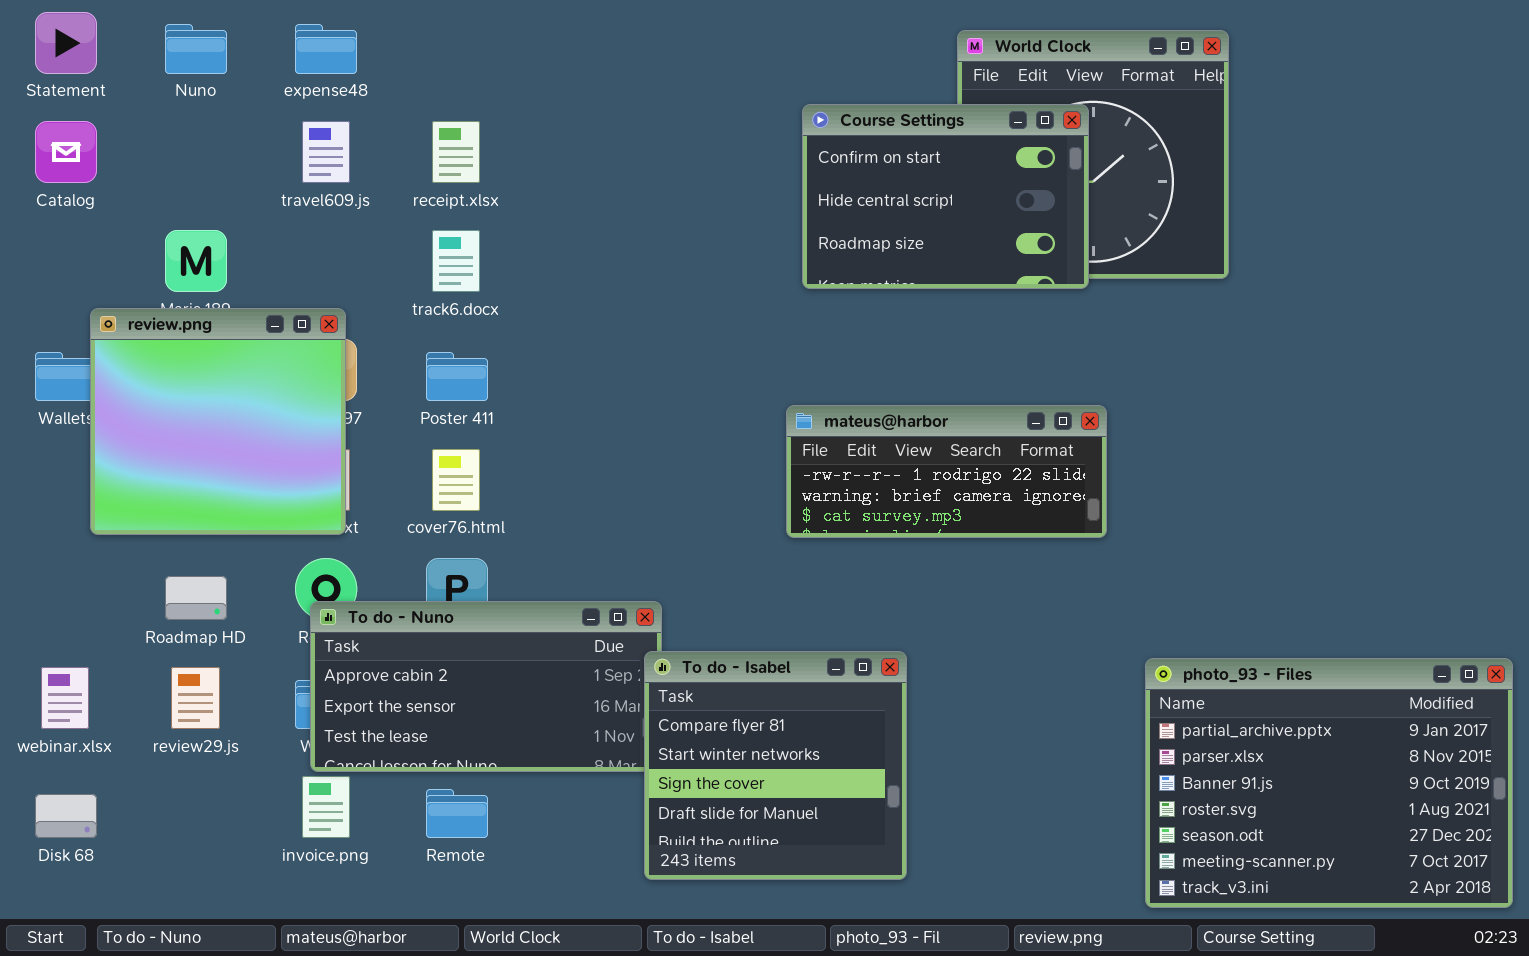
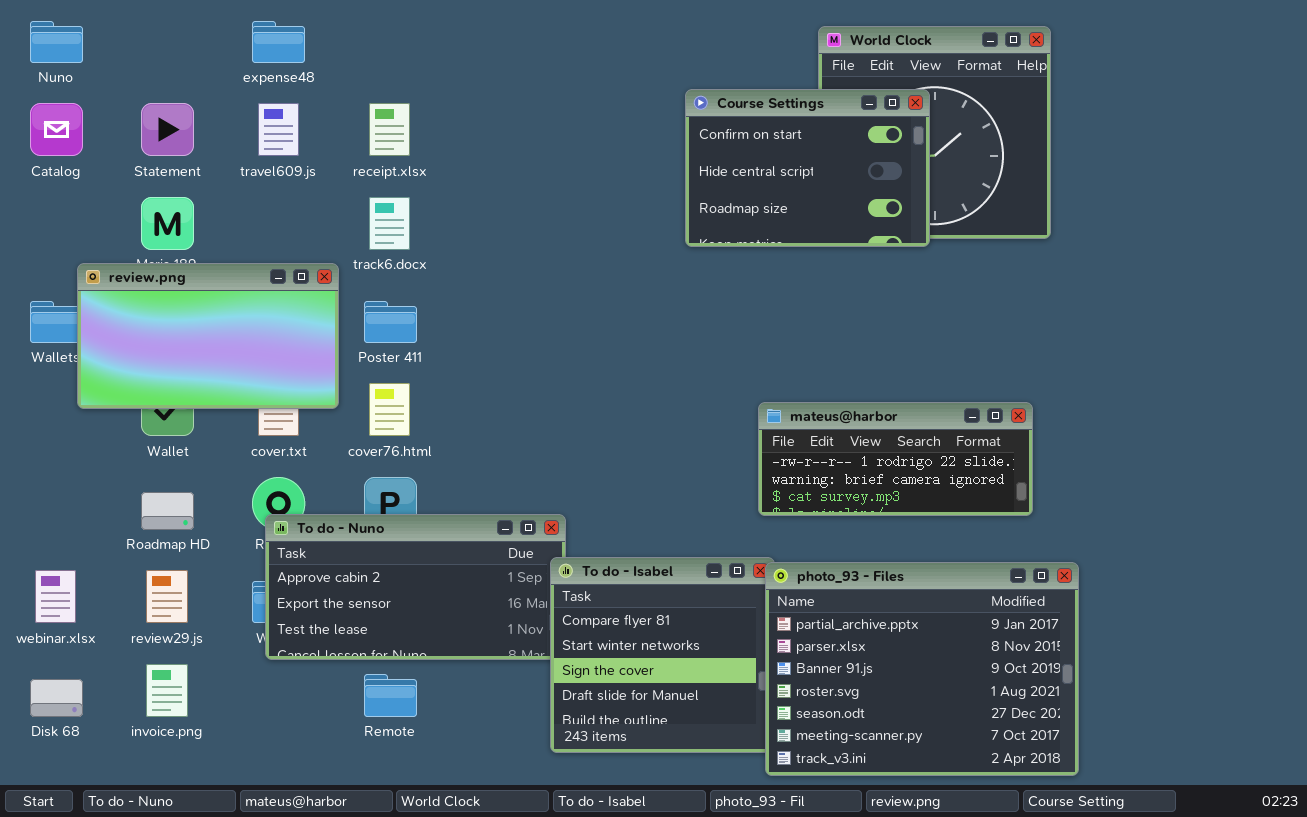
Statement: [35,12,97,74] -> [141,103,194,156], moved
Nuno: [165,24,227,74] -> [30,21,83,63], moved
review.png: [90,308,346,535] -> [77,263,339,409], resized
mateus@harbor: [786,405,1107,538] -> [758,402,1033,516], moved
photo_93 - Files: [1145,658,1513,908] -> [765,562,1079,776], moved
invoice.png: [302,776,350,838] -> [146,664,188,717], moved

